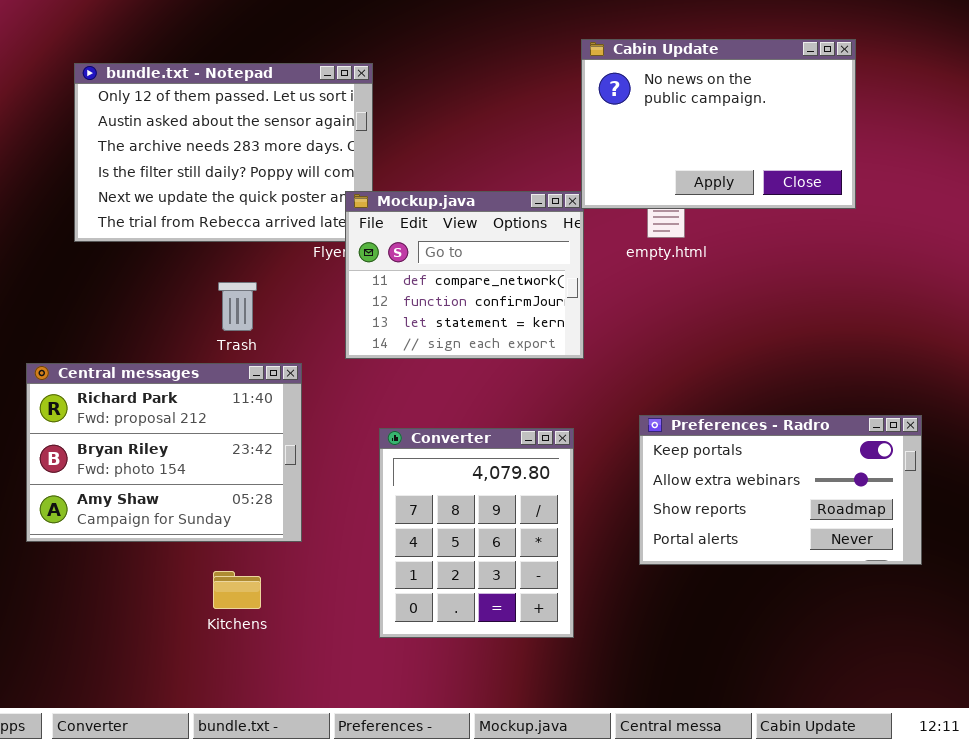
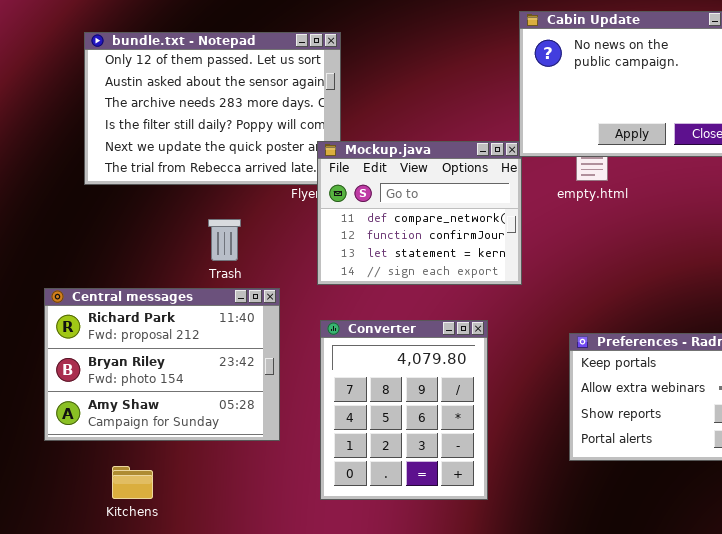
Converter: [379,428,574,638] -> [320,320,488,500], moved
Kitchens: [213,571,261,609] -> [112,466,153,499], moved

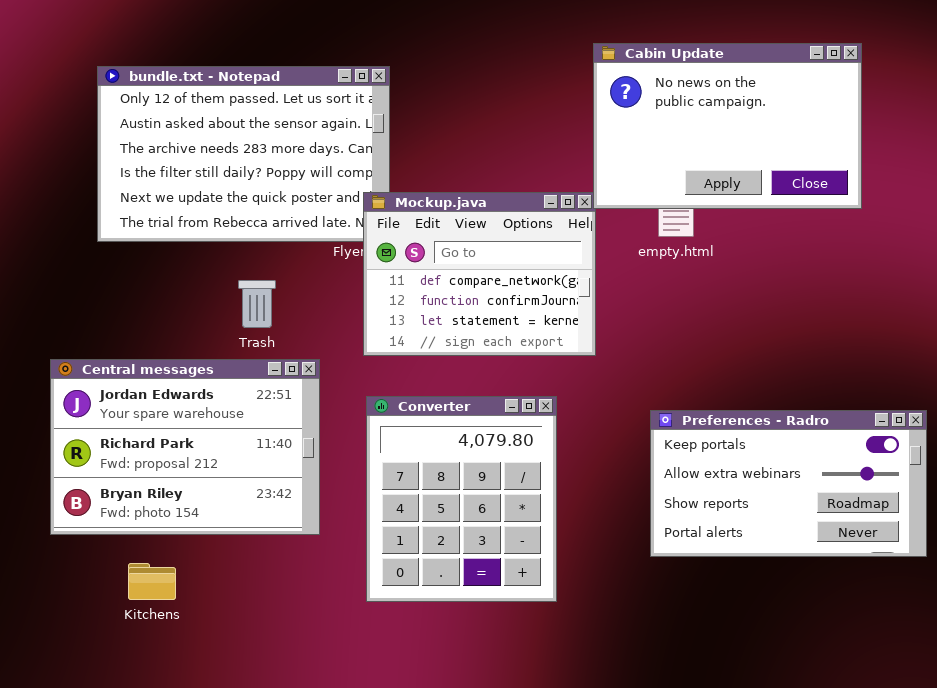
Central messages: [44,288,280,441] -> [50,359,320,535], scrolled up 1 row

